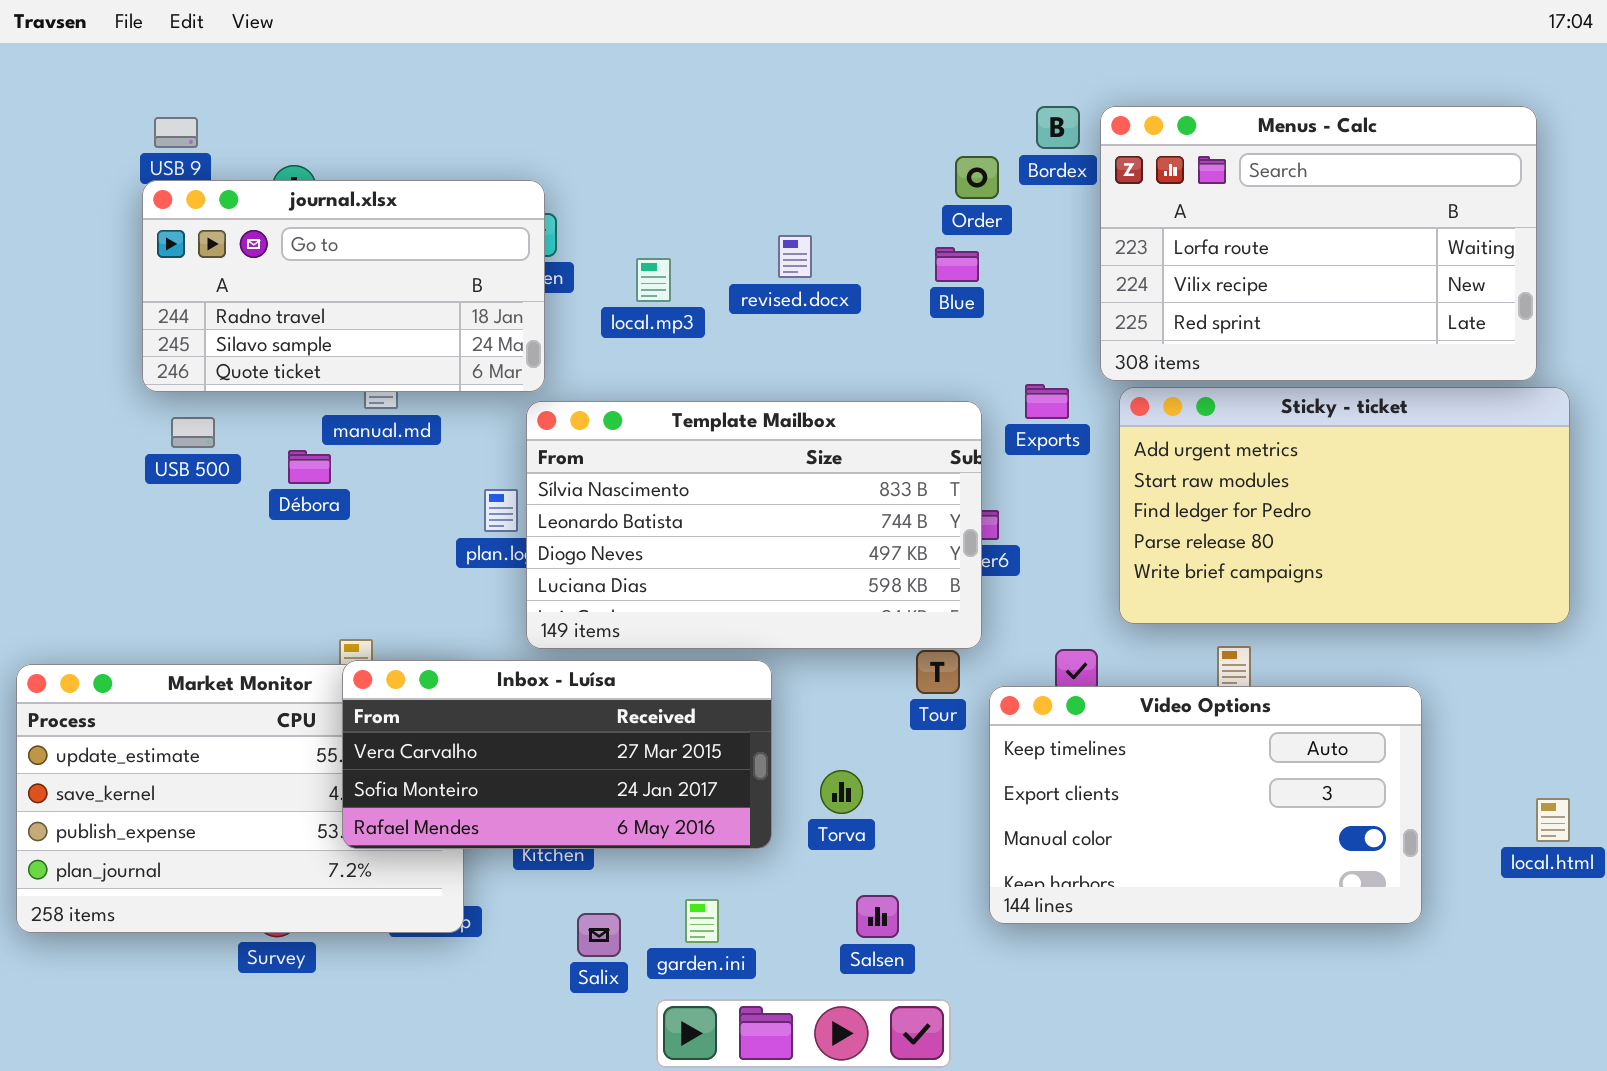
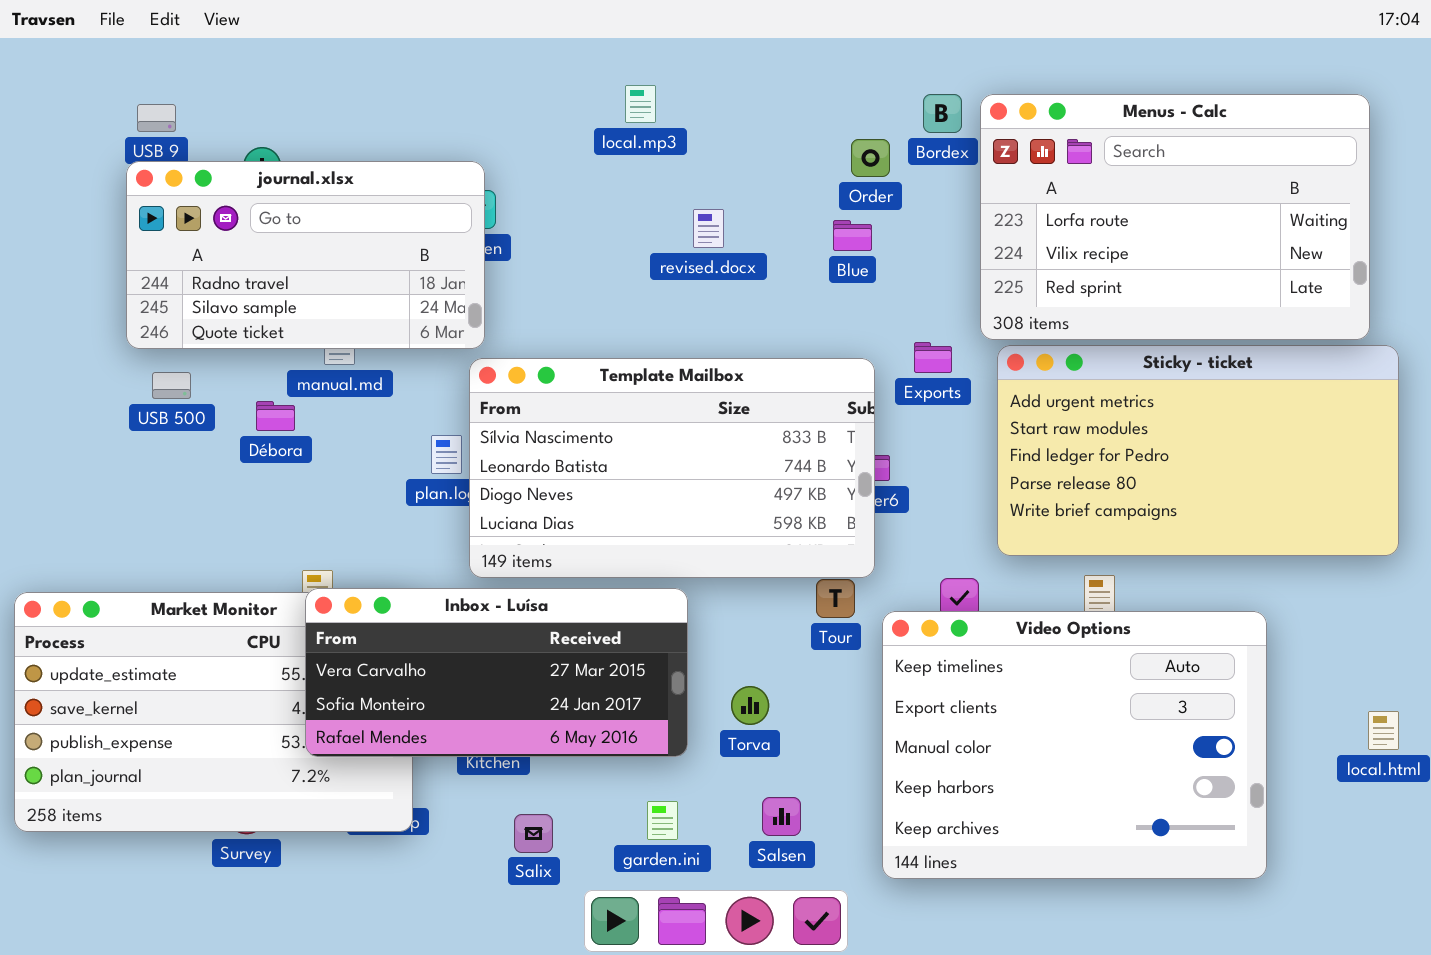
local.mp3: [636,258,671,302] -> [625,85,656,123], moved
Video Options: [989,686,1422,924] -> [882,611,1267,879], resized
garden.ini: [685,899,719,943] -> [647,801,678,840], moved

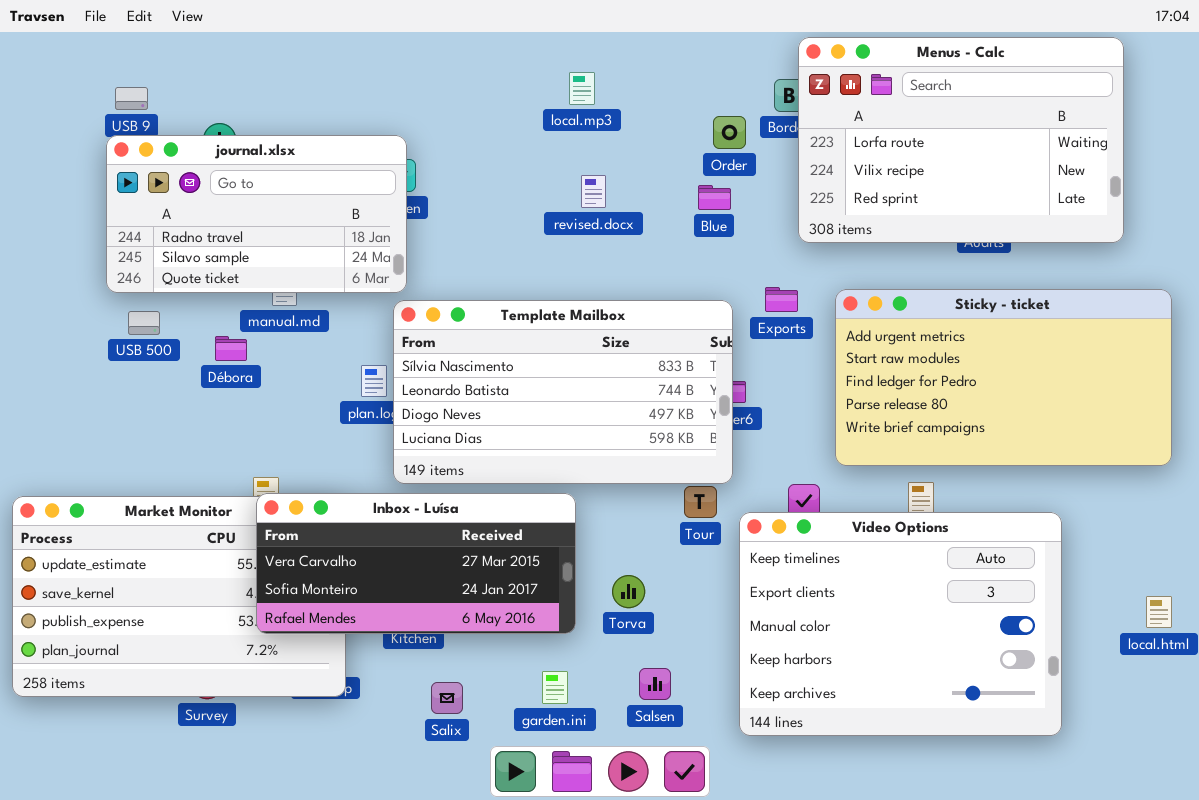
local.mp3: [625,85,656,123] -> [569,72,595,105], moved
Menus - Calc: [980,94,1370,340] -> [798,37,1124,243], moved

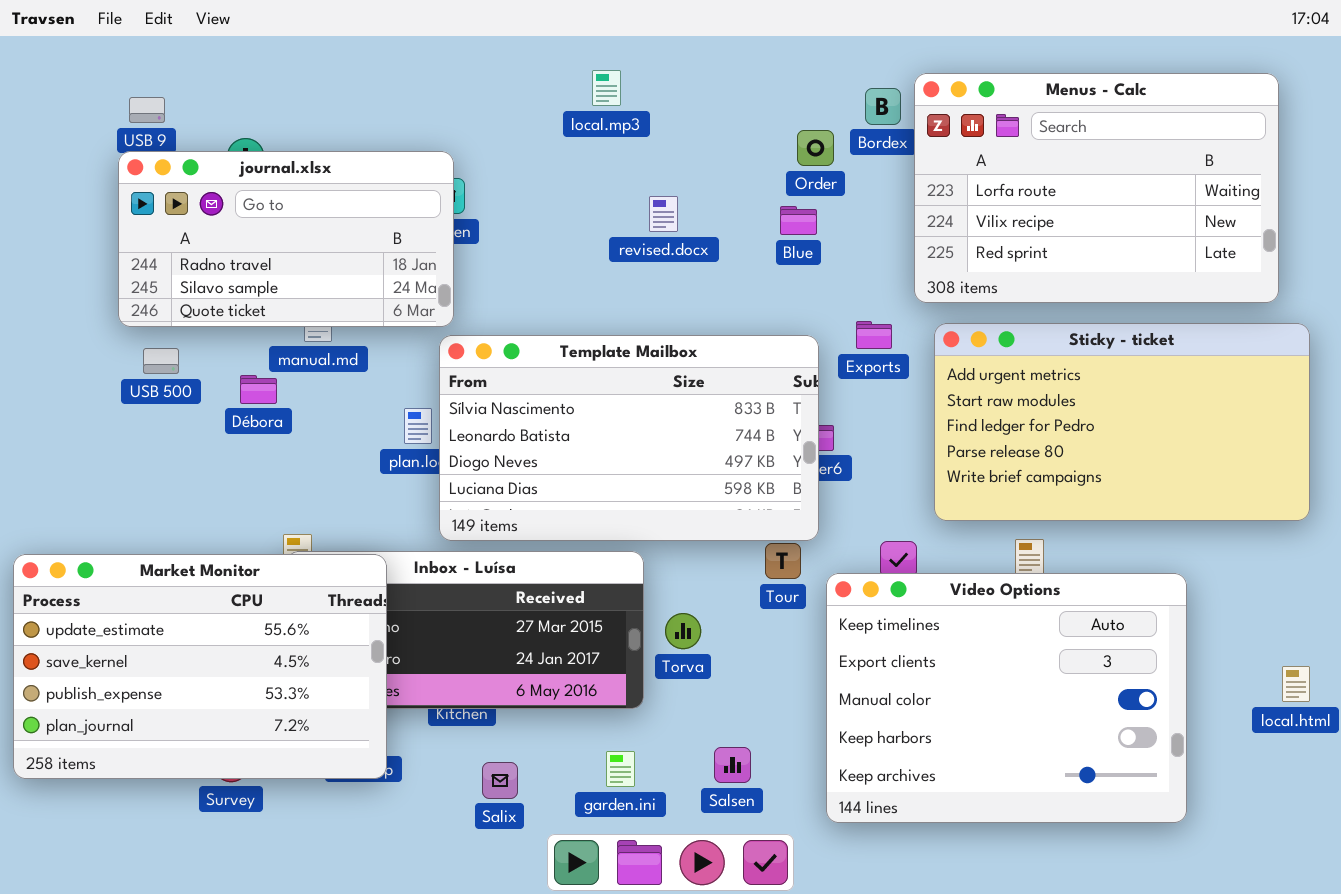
Menus - Calc: [798,37,1124,243] -> [914,73,1279,303], moved
local.mp3: [569,72,595,105] -> [592,70,621,106], moved
Market Monitor: [12,496,346,697] -> [13,554,387,779], raised
Torva: [612,575,645,608] -> [665,613,701,649], moved

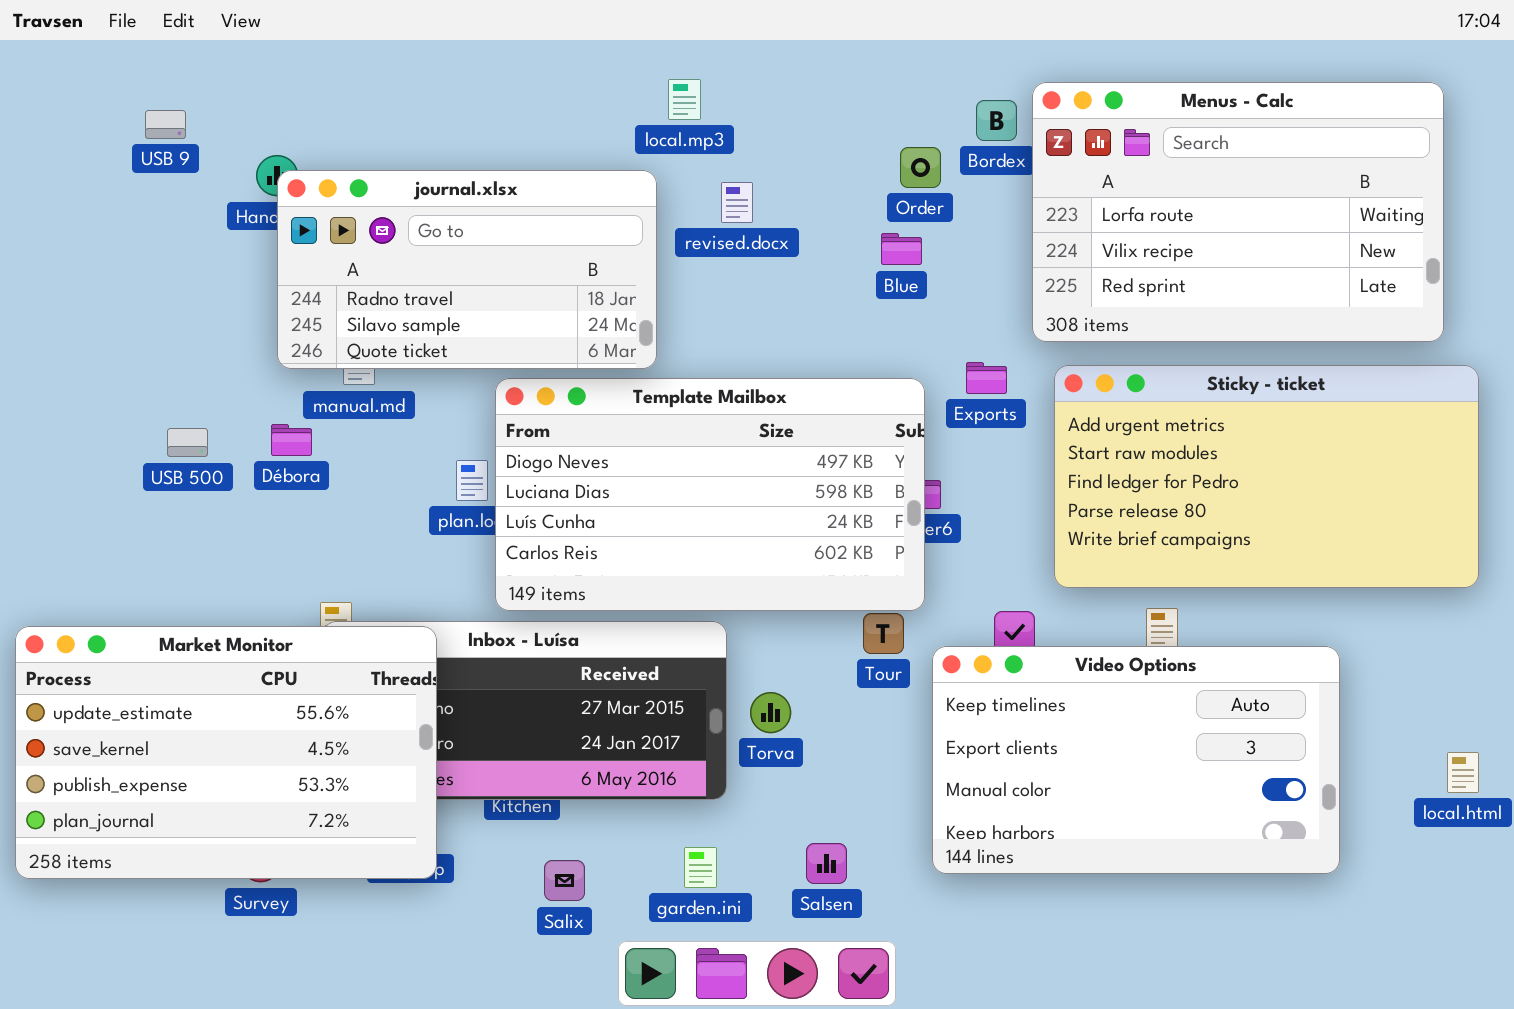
journal.xlsx: [118,151,454,327] -> [277,170,657,369], moved
revised.docx: [649,196,678,232] -> [721,182,753,223], moved
Template Mailbox: [439,335,819,541] -> [495,378,925,611], scrolled down 2 rows
USB 500: [143,348,179,374] -> [167,428,208,457], moved
Video Options: [826,573,1187,823] -> [932,646,1340,874], resized

